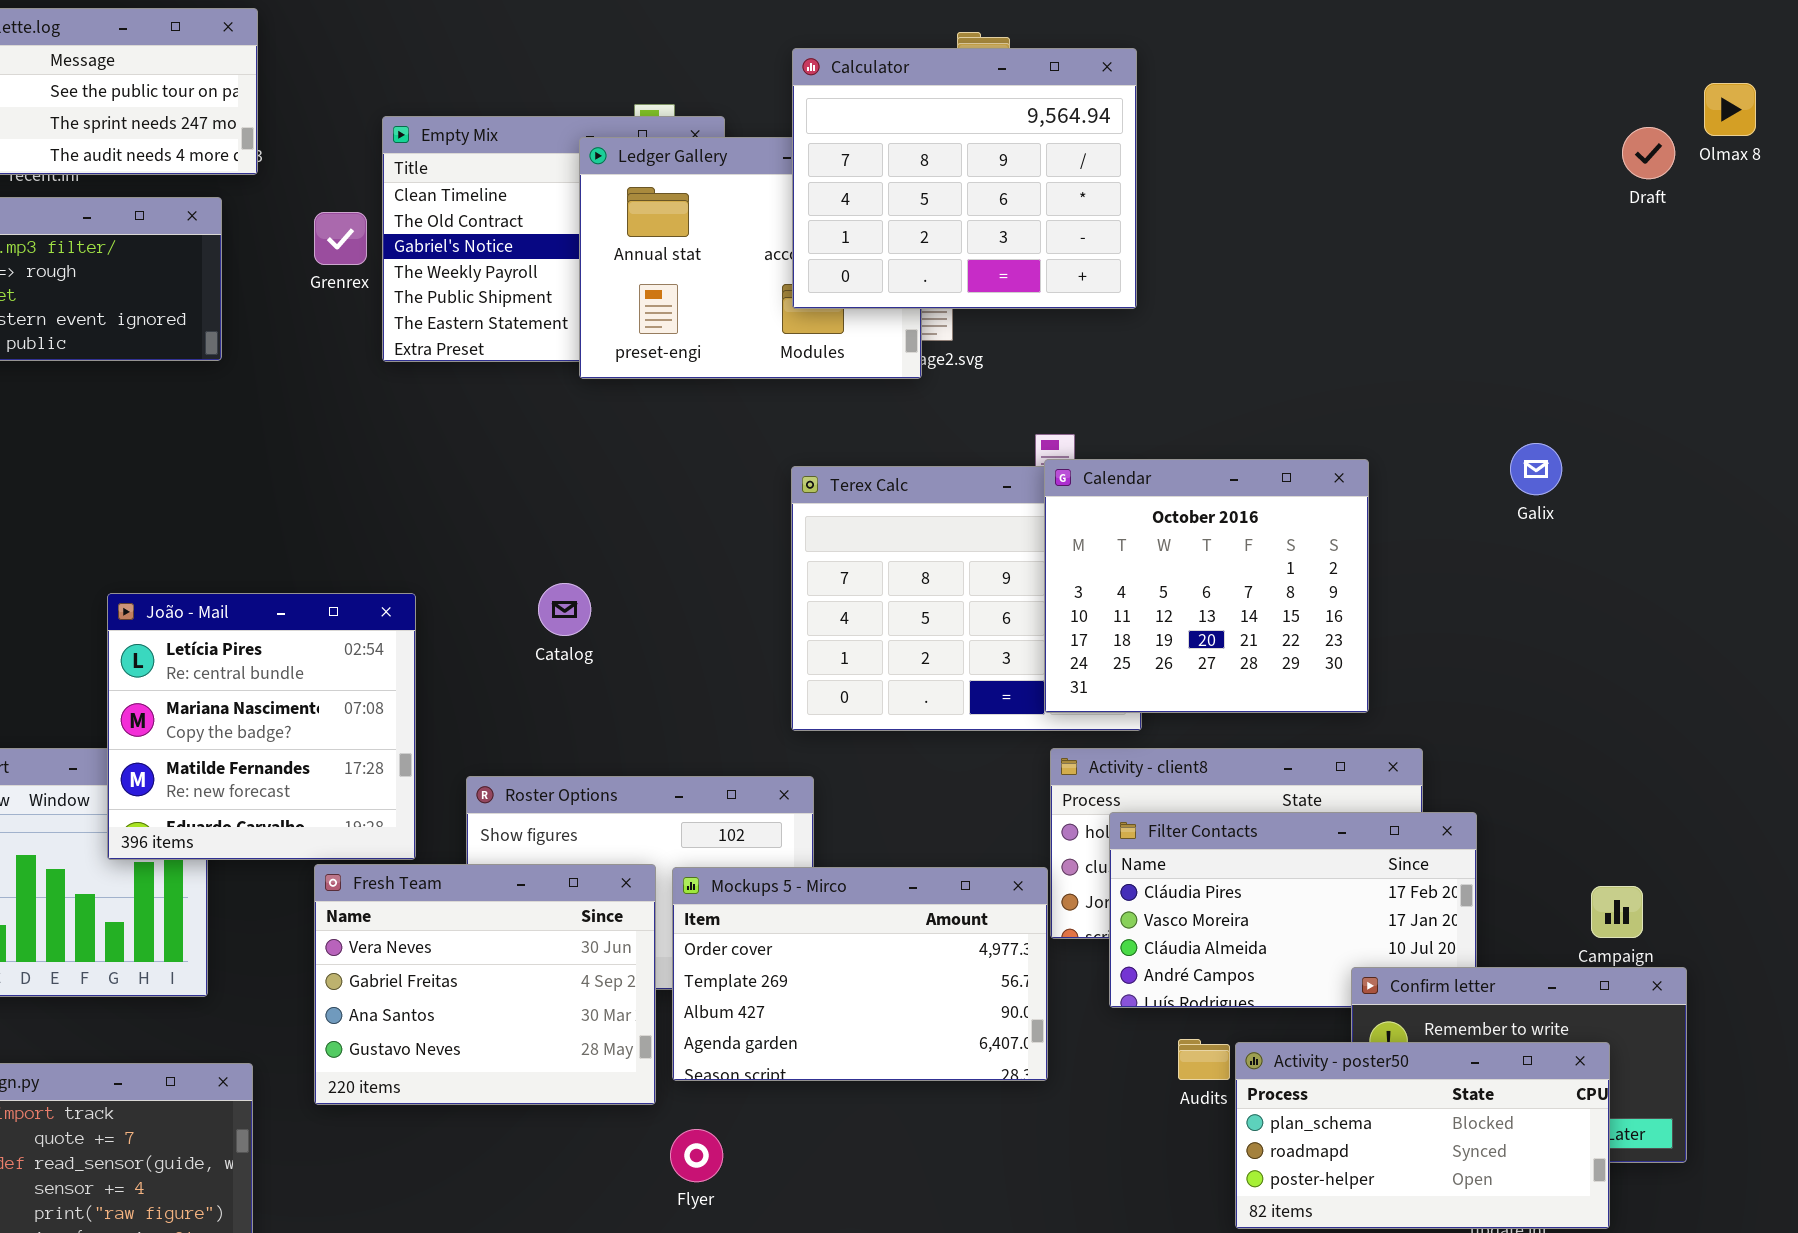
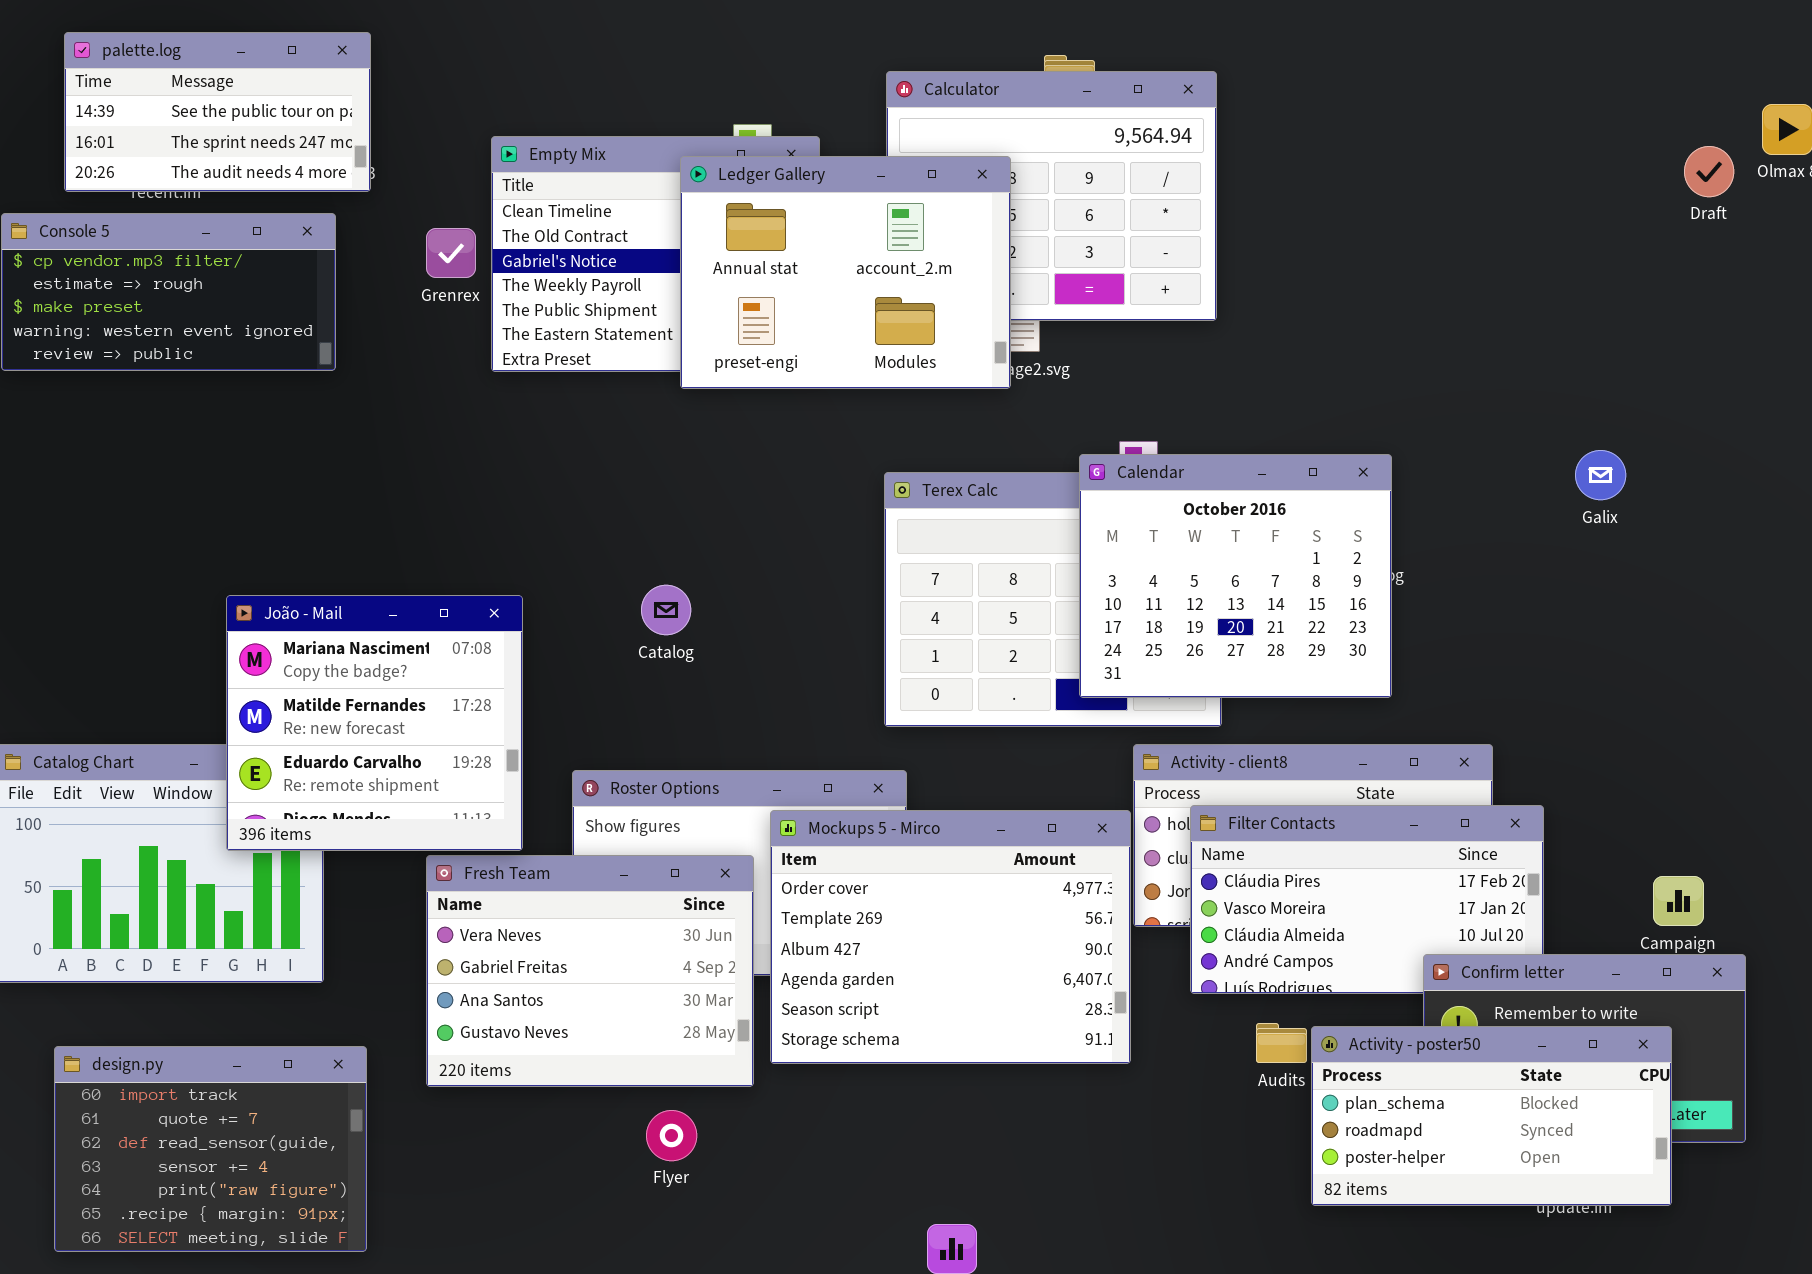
Ledger Gallery: [579,137,922,379] -> [680,156,1011,389], raised
Calendar: [1044,459,1369,713] -> [1079,454,1392,698], moved
João - Mail: [107,593,416,860] -> [226,595,523,851], scrolled down 1 row
Mockups 5 - Mirco: [672,867,1048,1081] -> [770,810,1131,1064], resized
Flyer: [670,1129,723,1182] -> [646,1110,697,1161], moved

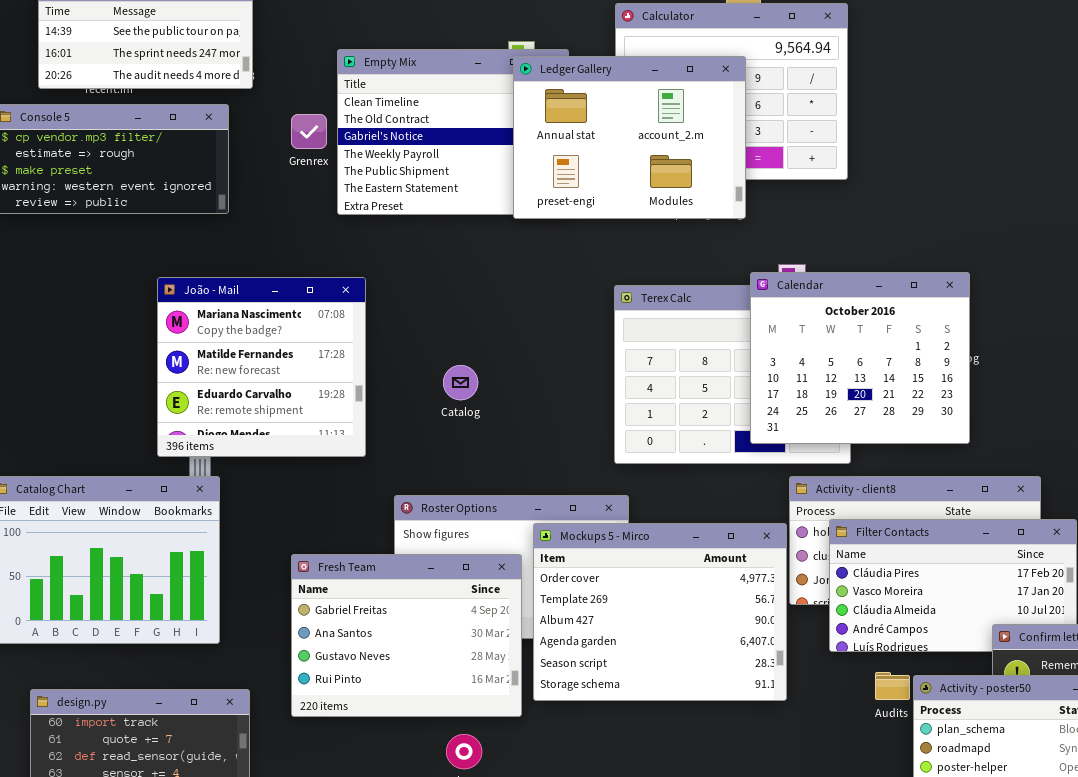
Ledger Gallery: [680,156,1011,389] -> [513,56,746,219], moved
João - Mail: [226,595,523,851] -> [157,277,366,457], moved
Fresh Team: [426,855,754,1087] -> [291,554,522,717], scrolled down 1 row

